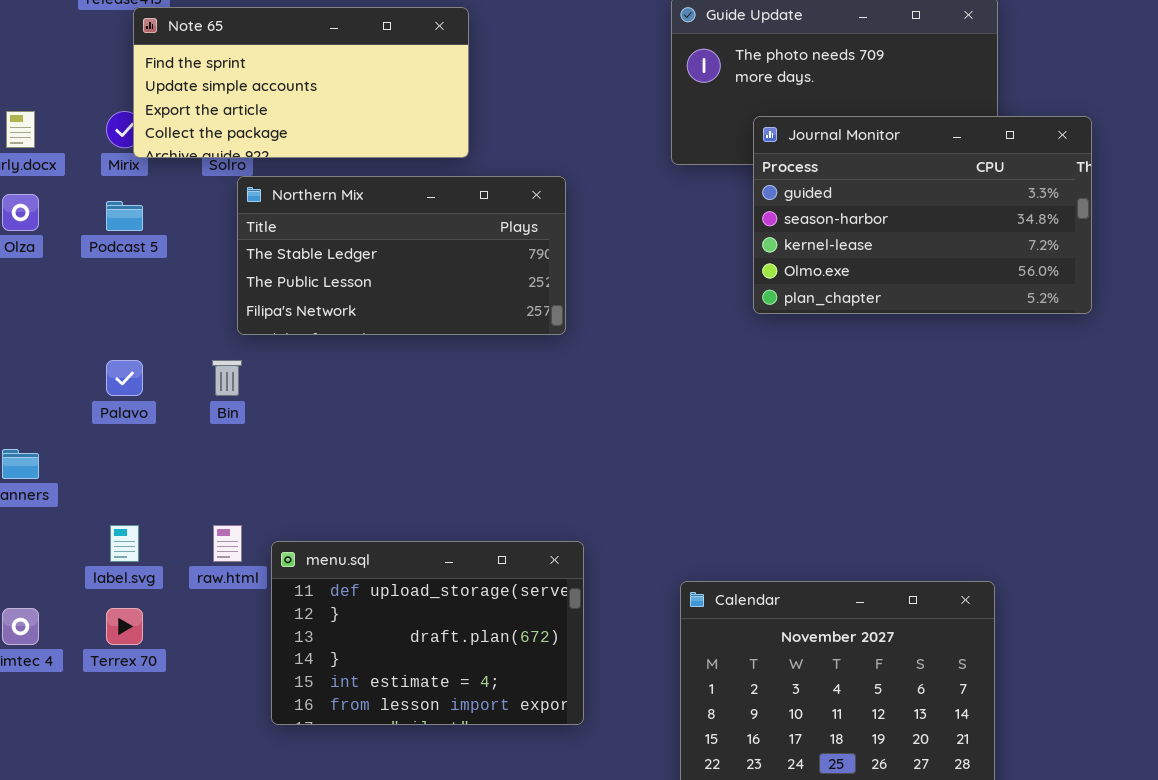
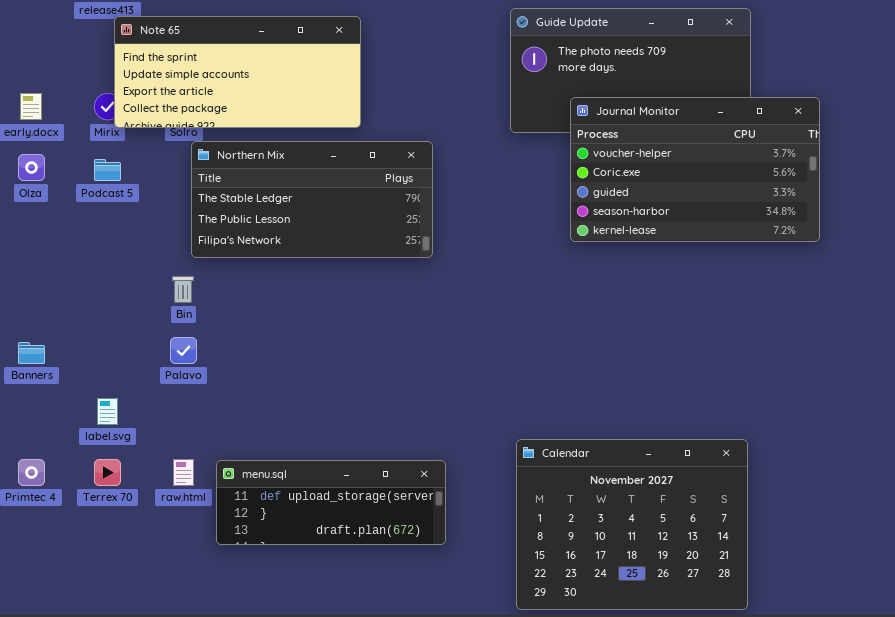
Journal Monitor: [753,116,1092,314] -> [570,97,820,242], scrolled up 2 rows
Palavo: [106,360,143,396] -> [170,337,197,364], moved
raw.html: [213,525,242,562] -> [173,459,194,486], moved
menu.sql: [271,541,584,725] -> [216,460,446,545], resized

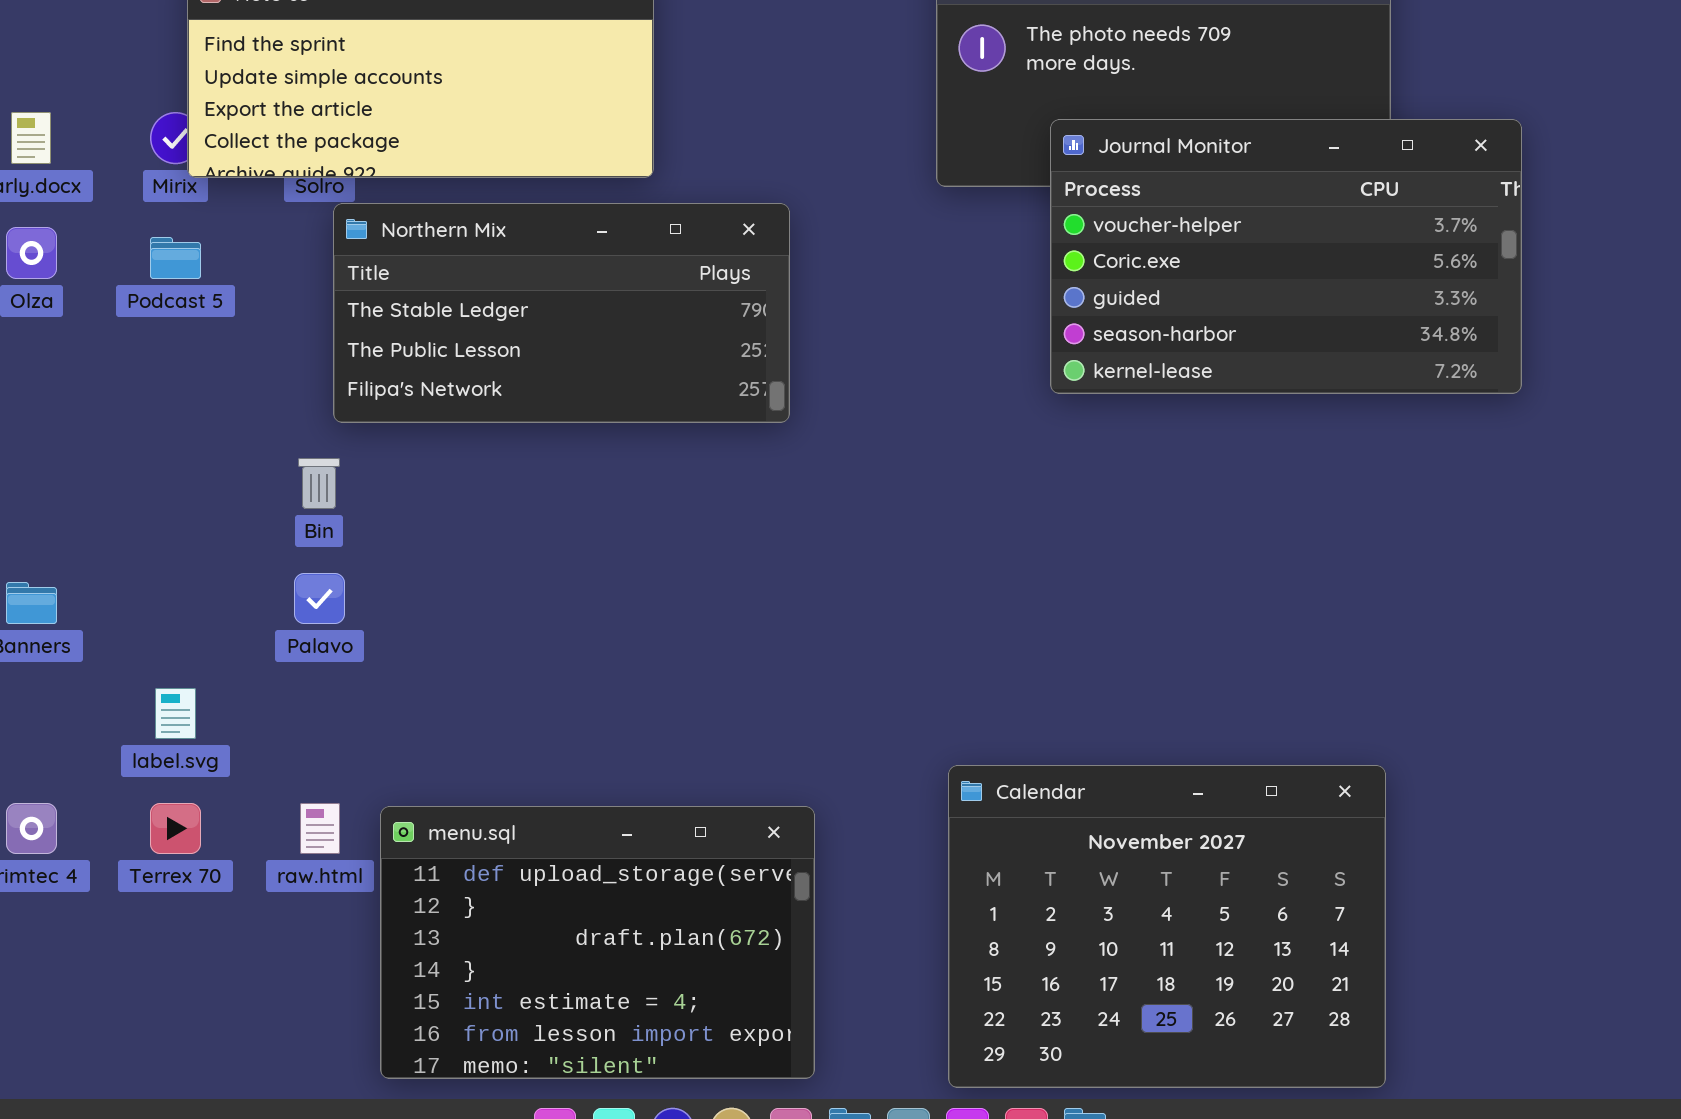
menu.sql: [216,460,446,545] -> [380,806,815,1079], resized

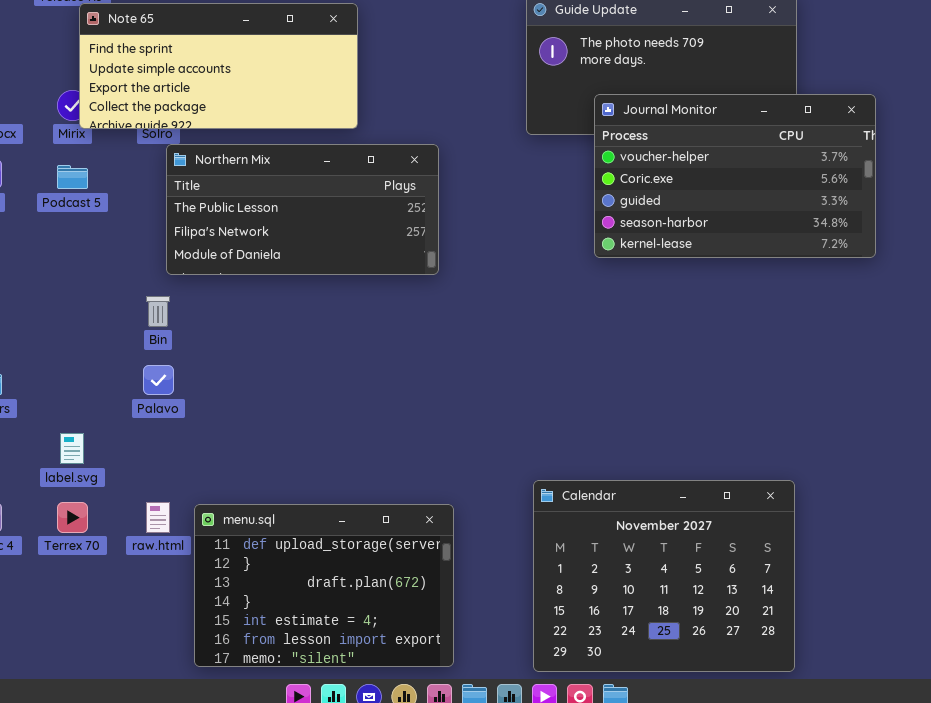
Northern Mix: [333,203,790,423] -> [166,144,439,275], scrolled down 1 row

